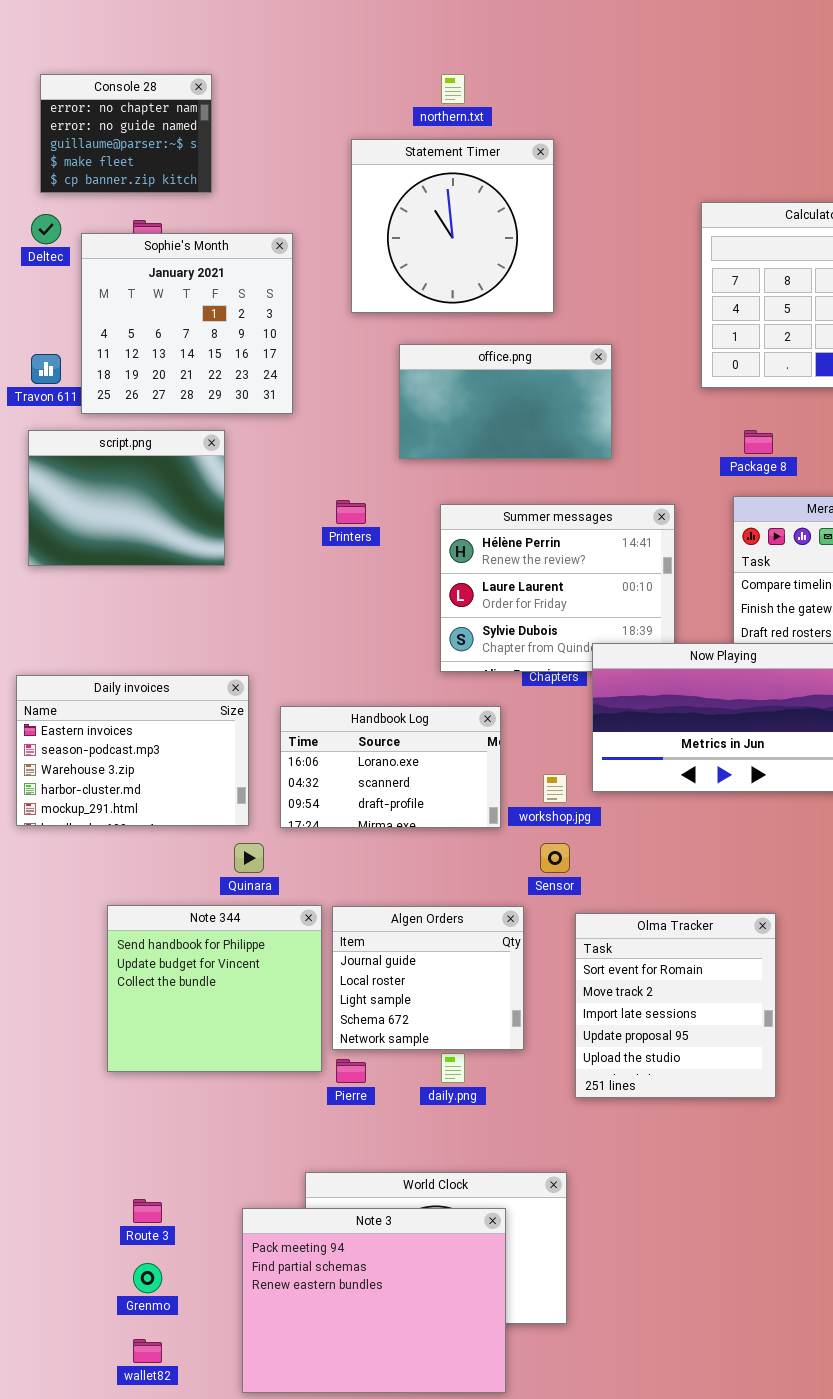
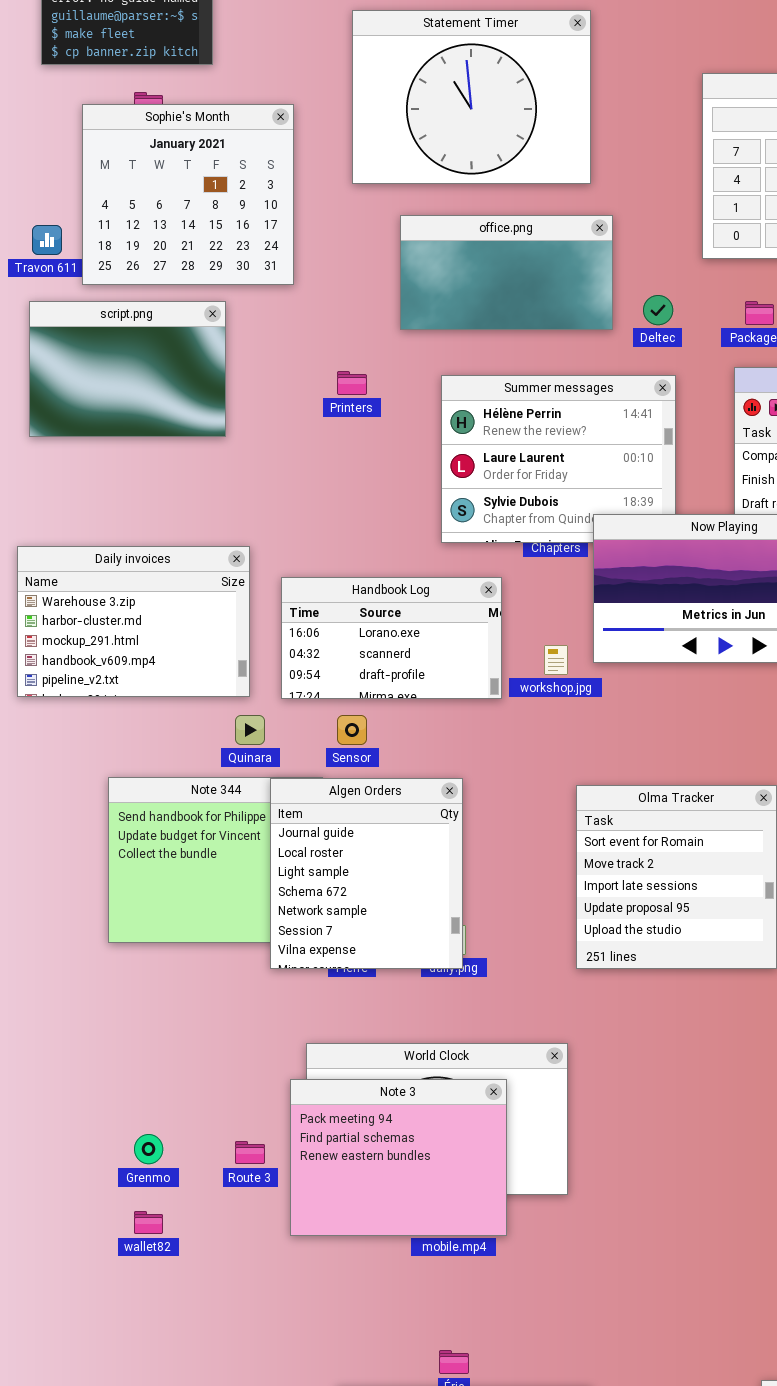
Statement Timer: [351,139,554,313] -> [352,10,591,184], resized
Deltec: [31,214,61,244] -> [643,295,673,325], moved
Daily invoices: [16,675,249,826] -> [17,546,250,697], scrolled down 2 rows
Sensor: [540,843,570,873] -> [337,715,367,745], moved
Algen Orders: [332,906,524,1050] -> [270,778,463,969], moved, resized
Route 3: [133,1199,162,1223] -> [235,1141,265,1164], moved
Note 3: [242,1208,506,1393] -> [290,1079,507,1236], resized

